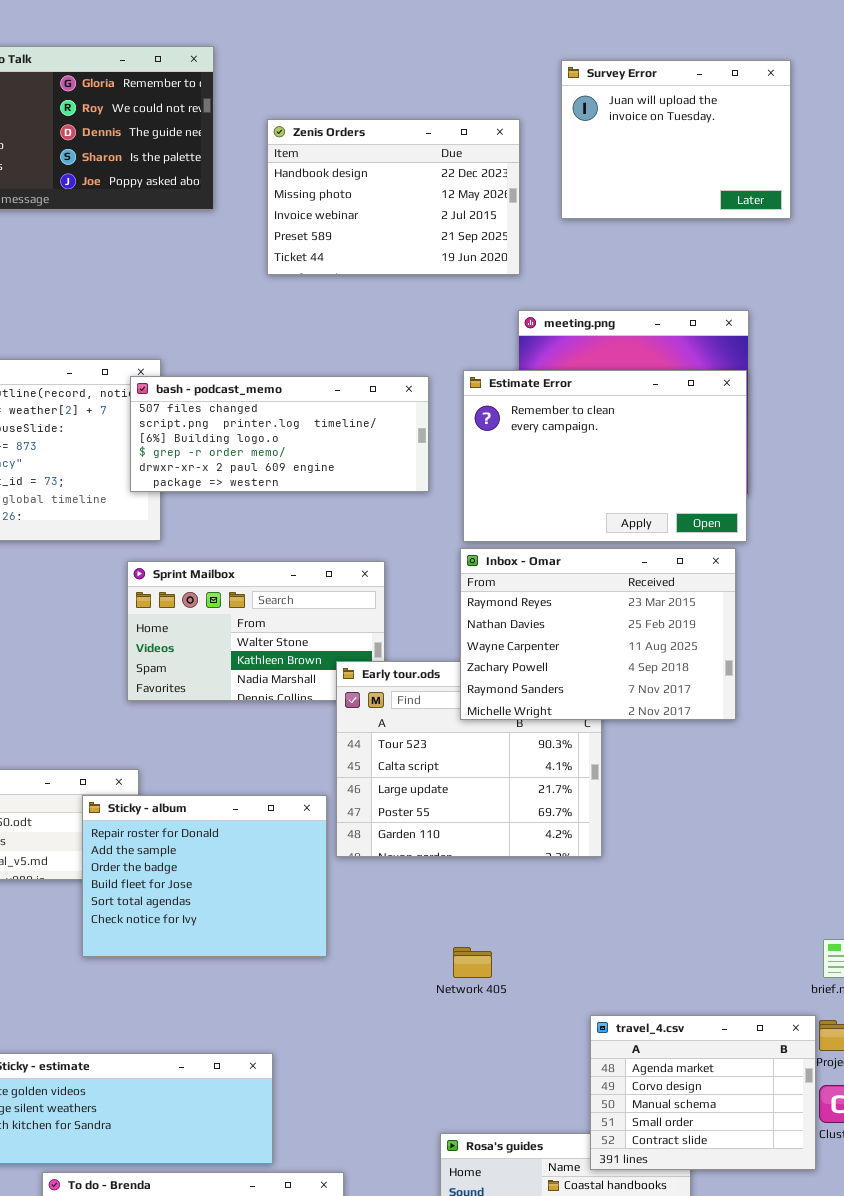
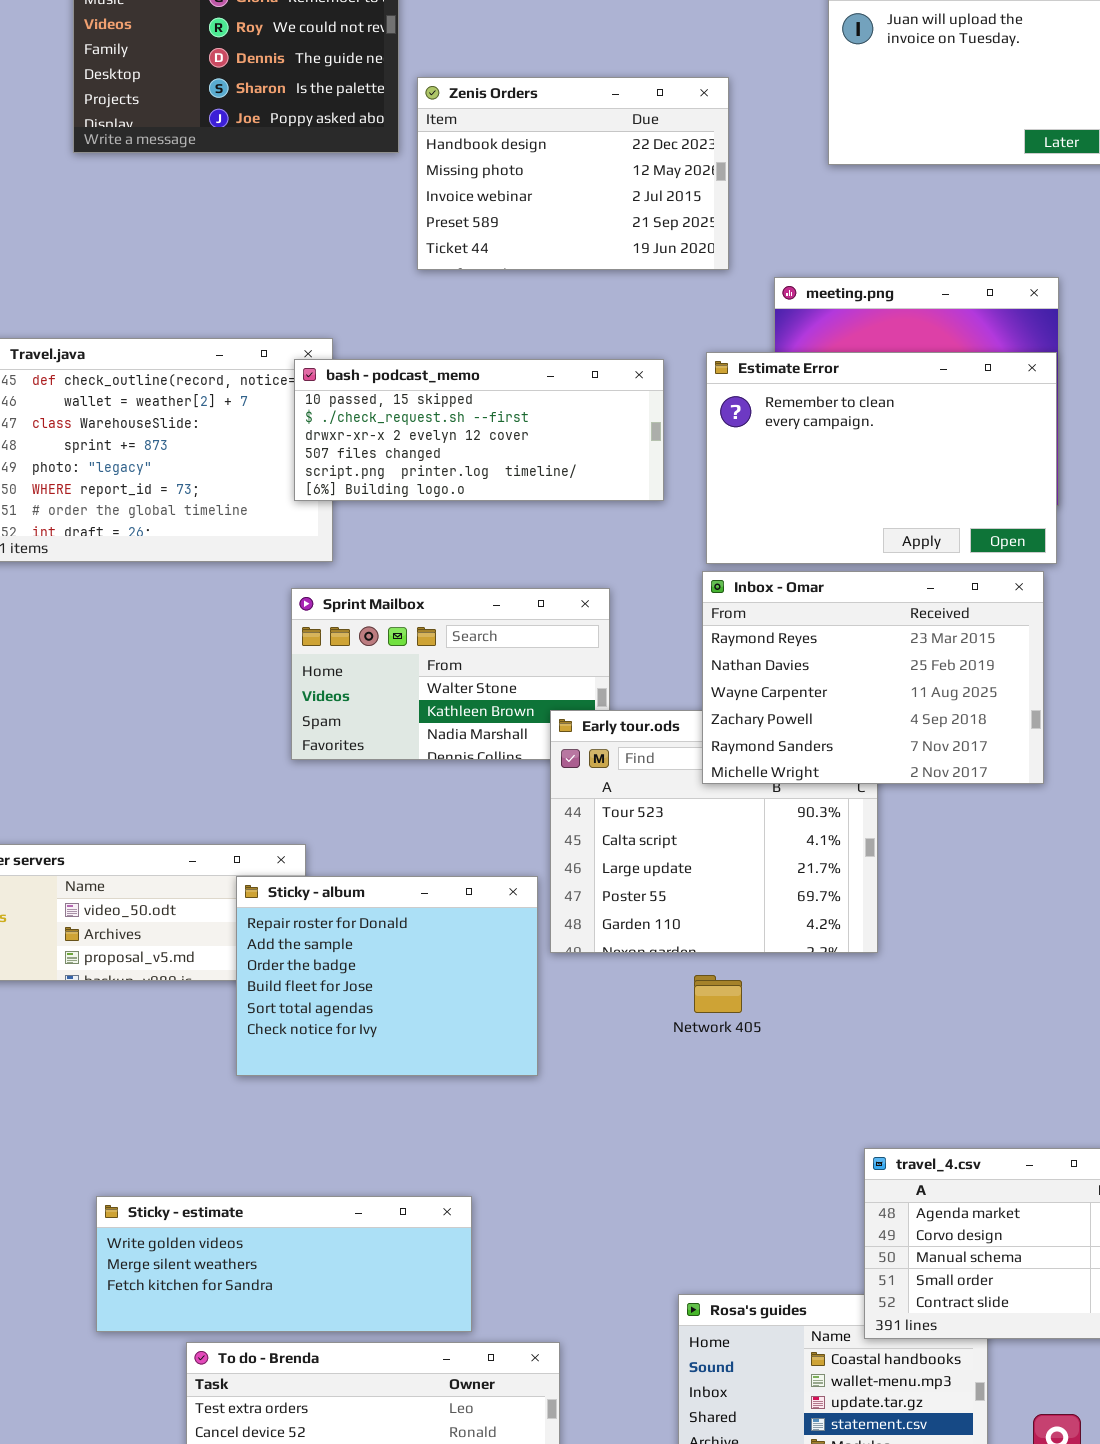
Zenis Orders: [267,119,520,275] -> [417,77,729,270], moved
bash - podcast_memo: [130,376,429,492] -> [294,359,664,501], scrolled up 3 rows
Network 405: [453,947,492,978] -> [694,975,742,1013], moved

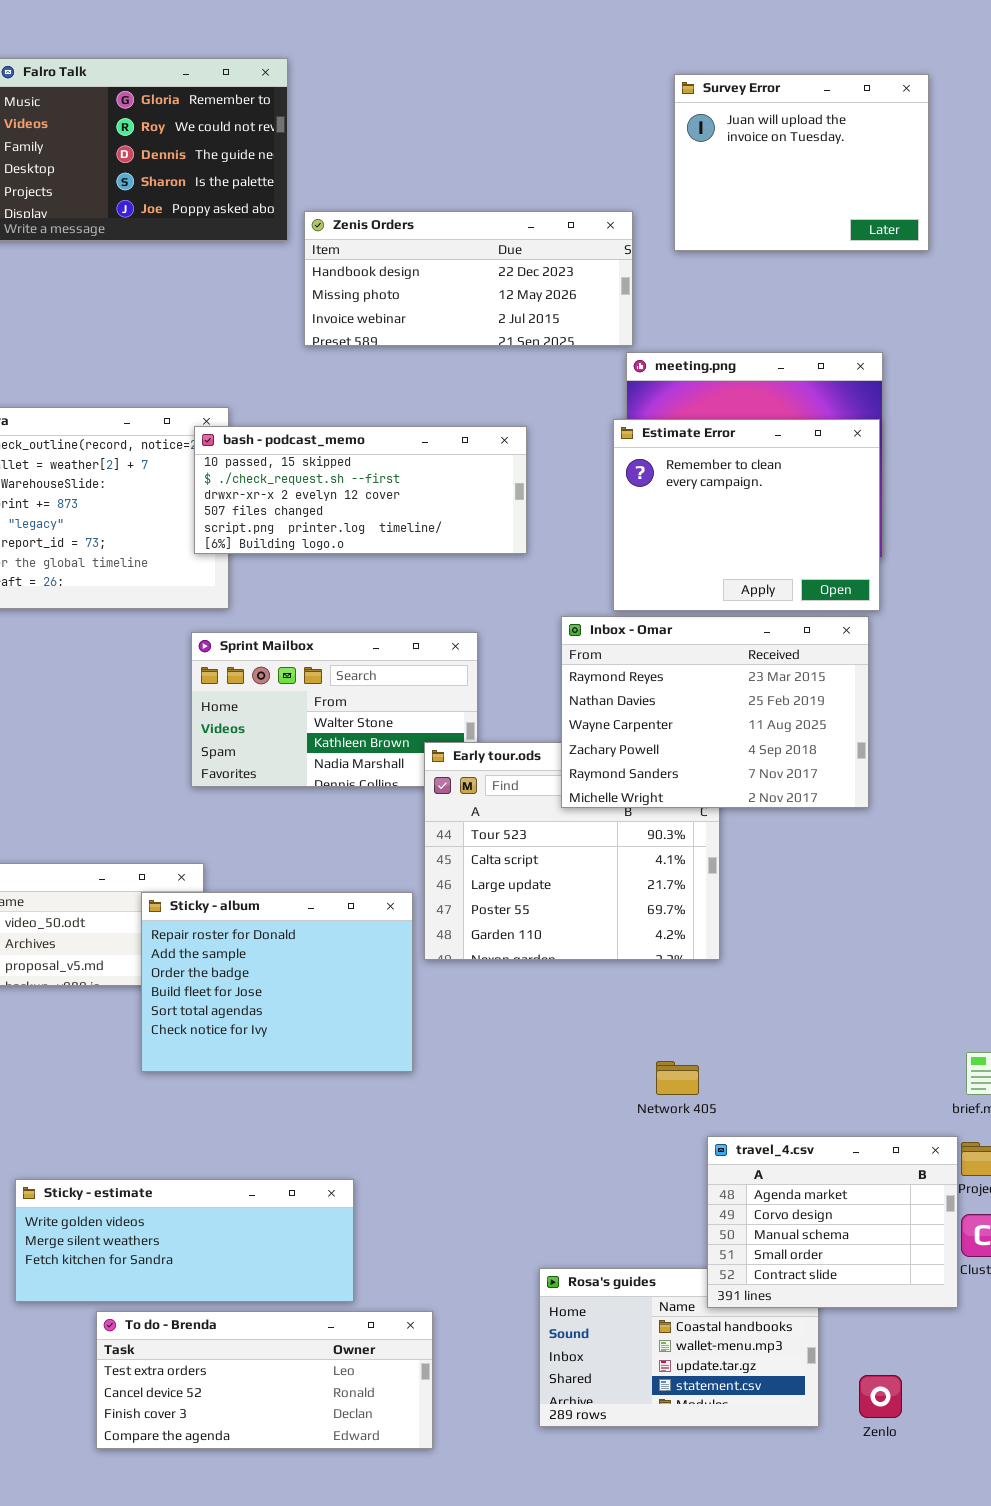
Zenis Orders: [417,77,729,270] -> [304,211,633,346], resized
Estimate Error: [706,352,1057,564] -> [613,419,880,611], resized
Network 405: [694,975,742,1013] -> [656,1061,699,1095], moved

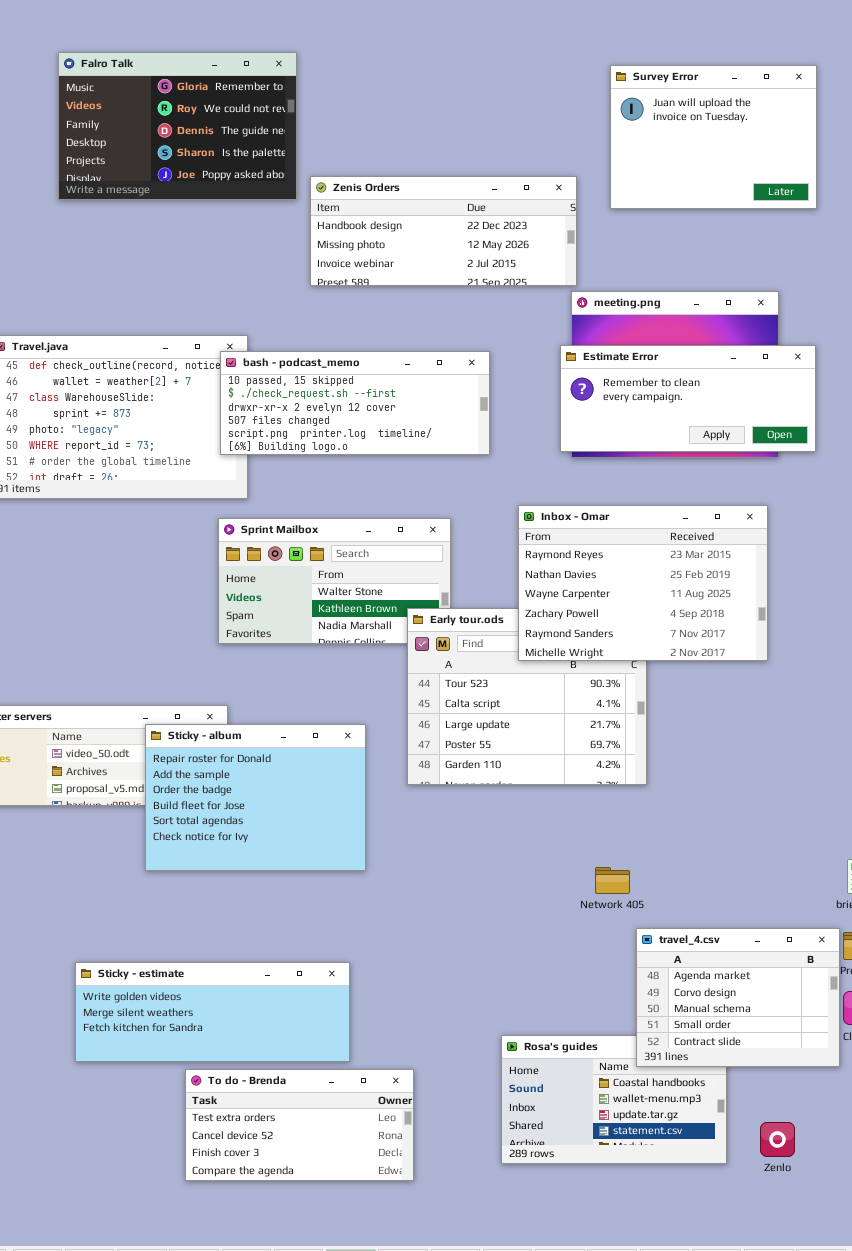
Estimate Error: [613,419,880,611] -> [560,345,816,452], resized
Sticky - album: [141,892,413,1072] -> [145,724,366,871], moved
To do - Brenda: [96,1311,433,1449] -> [185,1069,414,1181], resized

